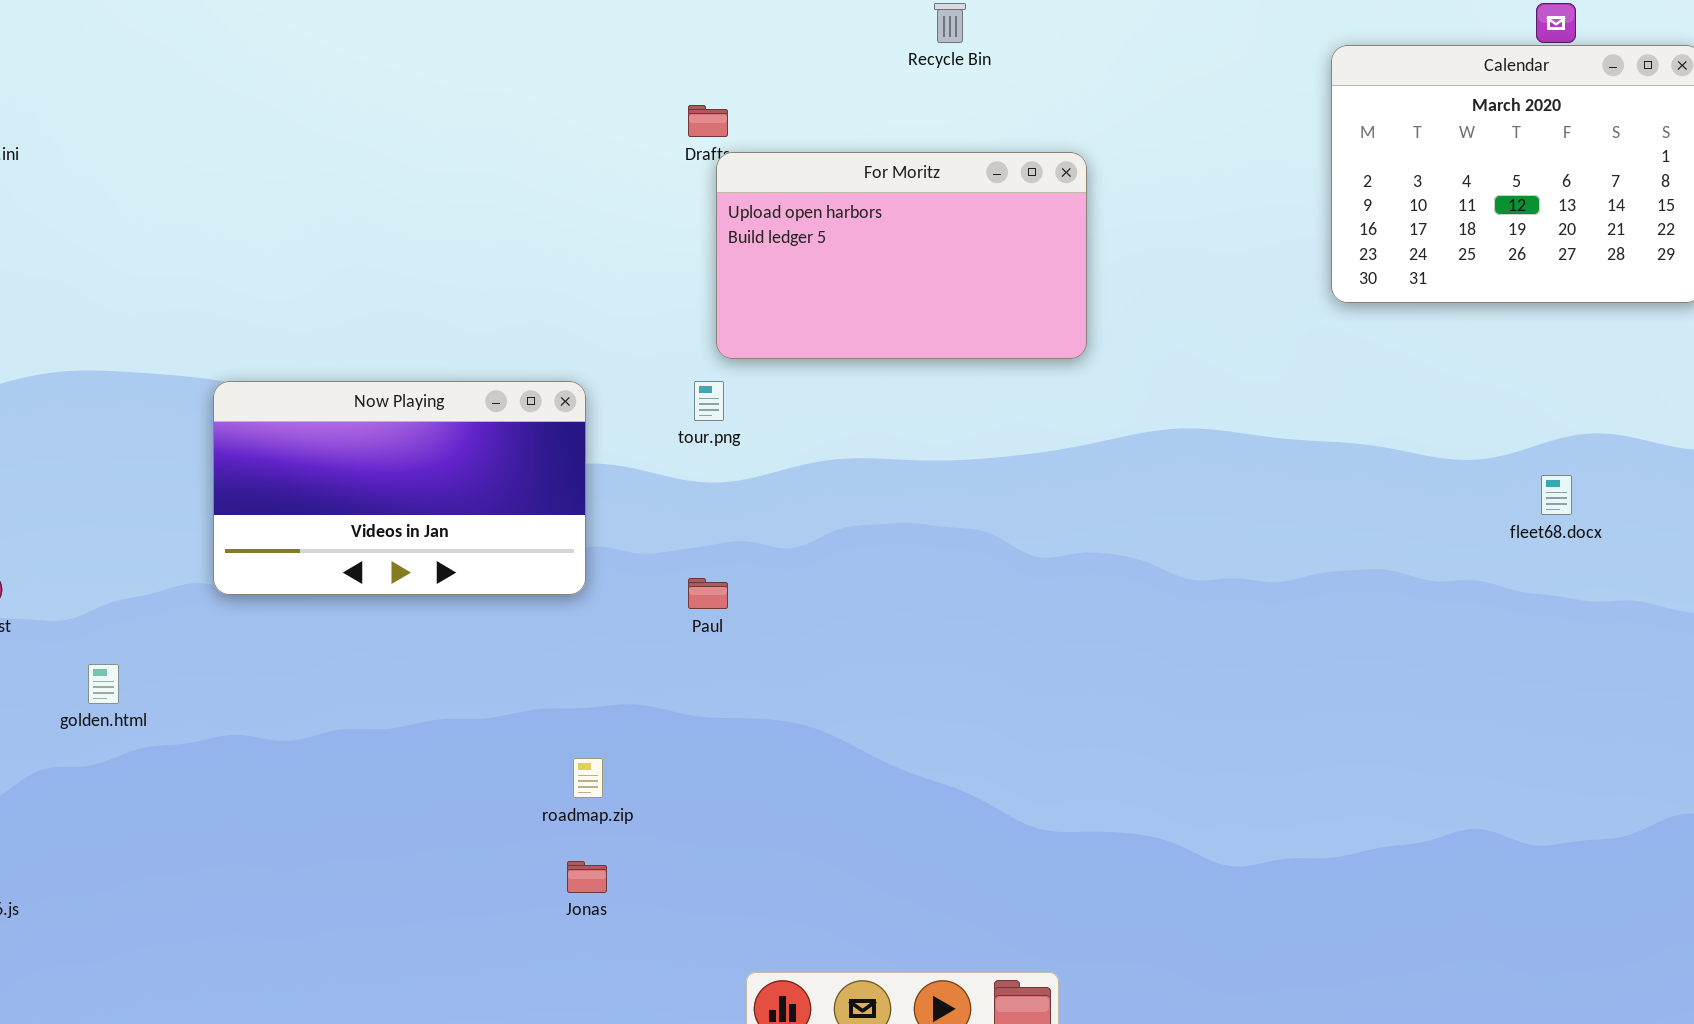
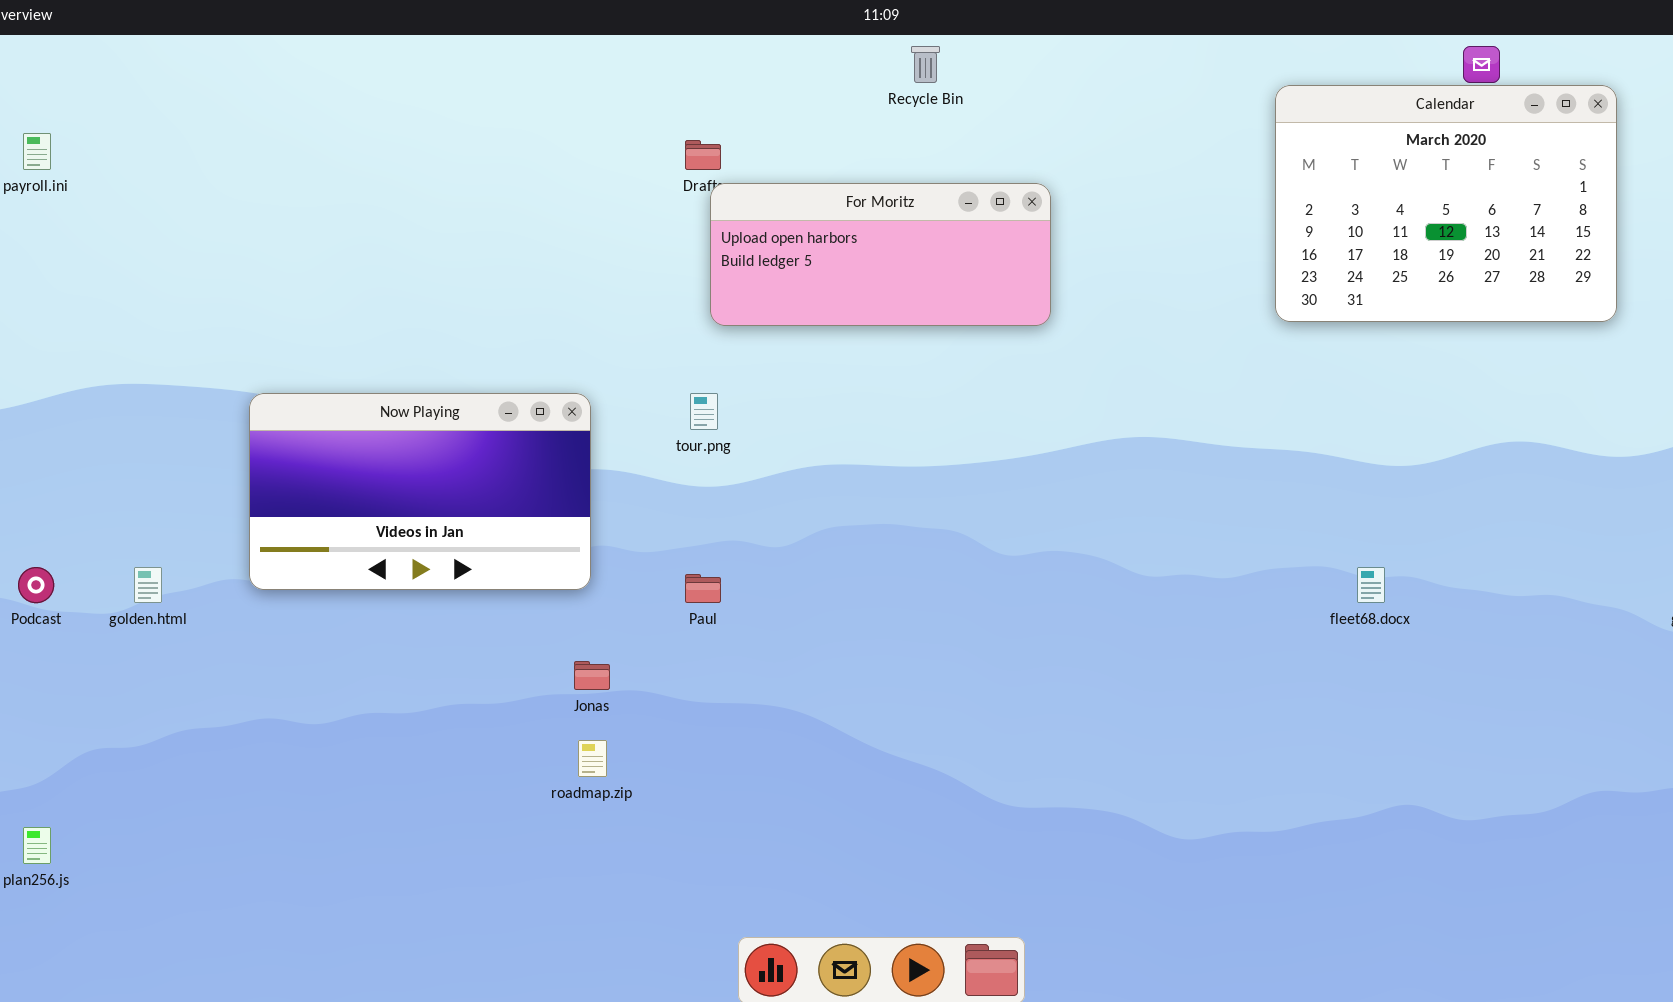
For Moritz: [716,152,1087,359] -> [710,183,1051,326], resized
fleet68.docx: [1541,475,1572,515] -> [1357,567,1385,603], moved
golden.html: [88,664,119,704] -> [134,567,162,603], moved
Jonas: [567,861,607,893] -> [574,661,610,690], moved

